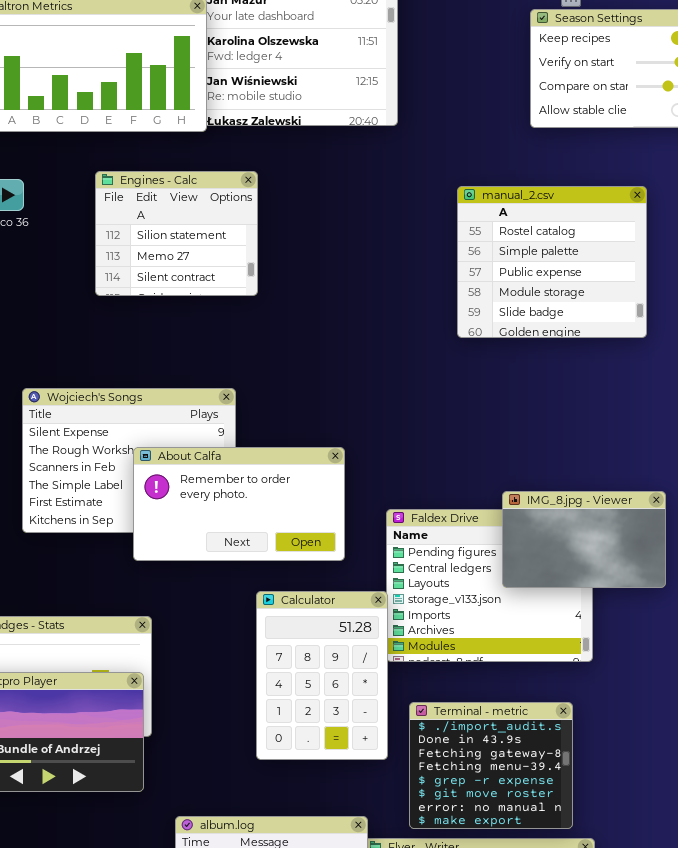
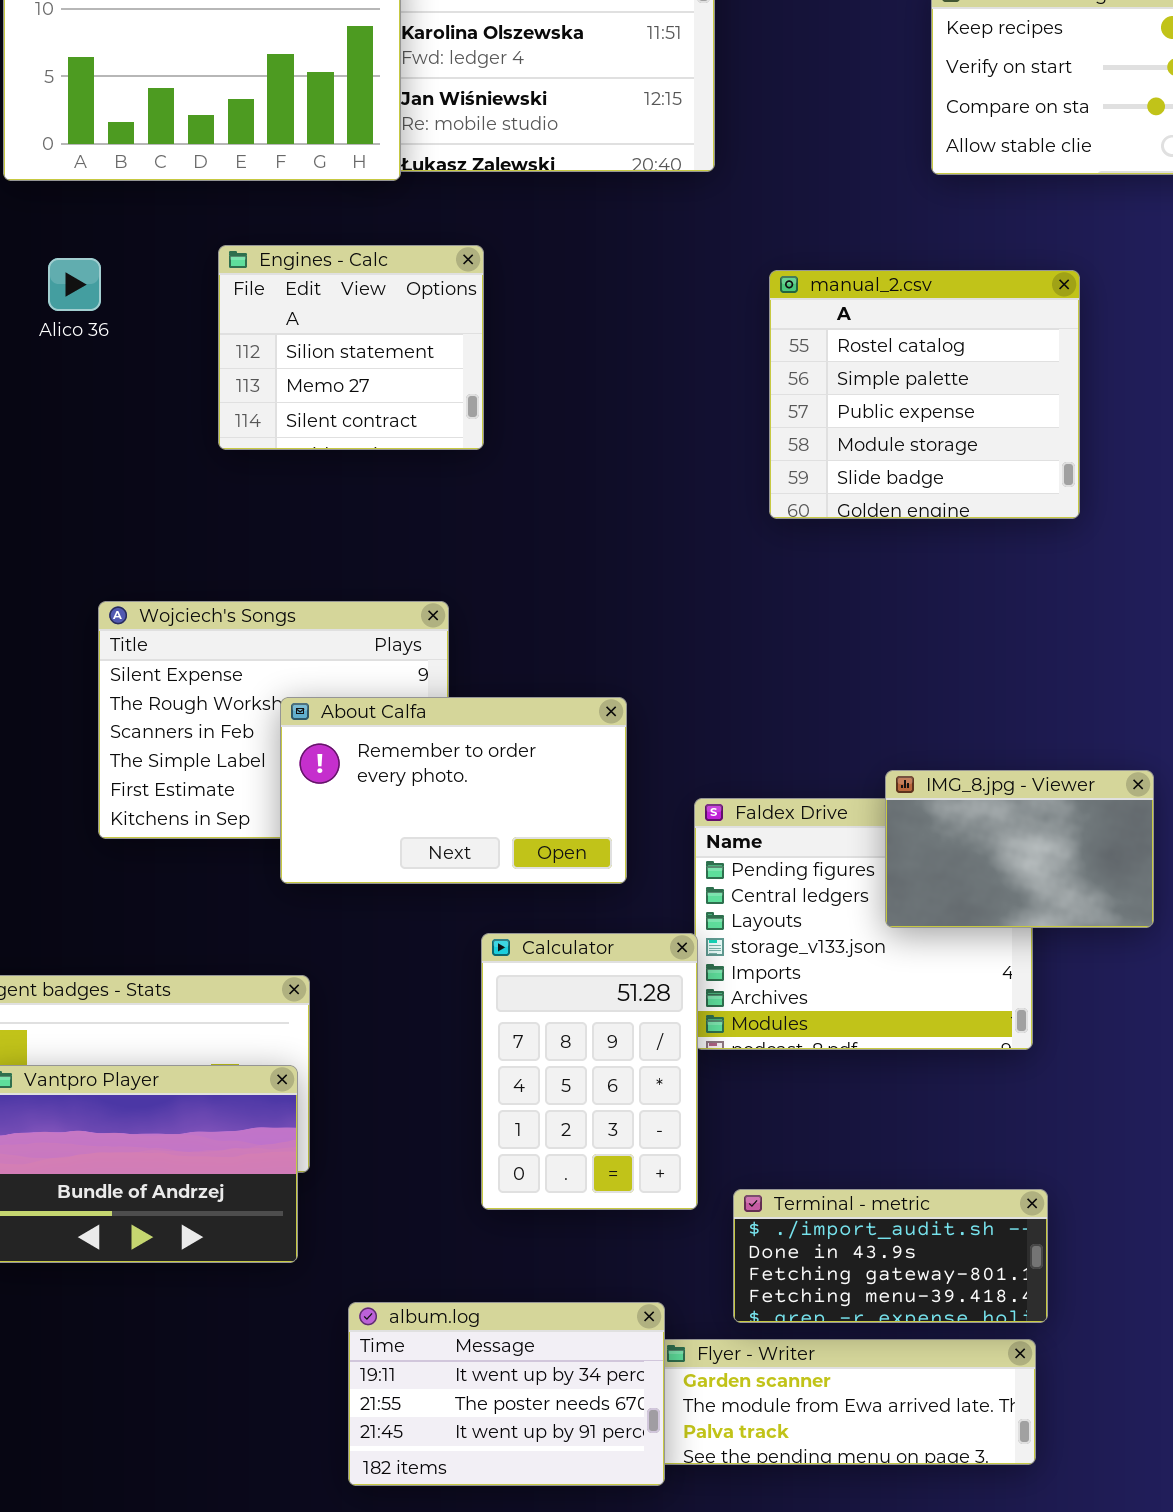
manual_2.csv: [457,186,647,338] -> [769,270,1080,519], moved
Terminal - metric: [409,702,573,829] -> [733,1189,1048,1323], resized

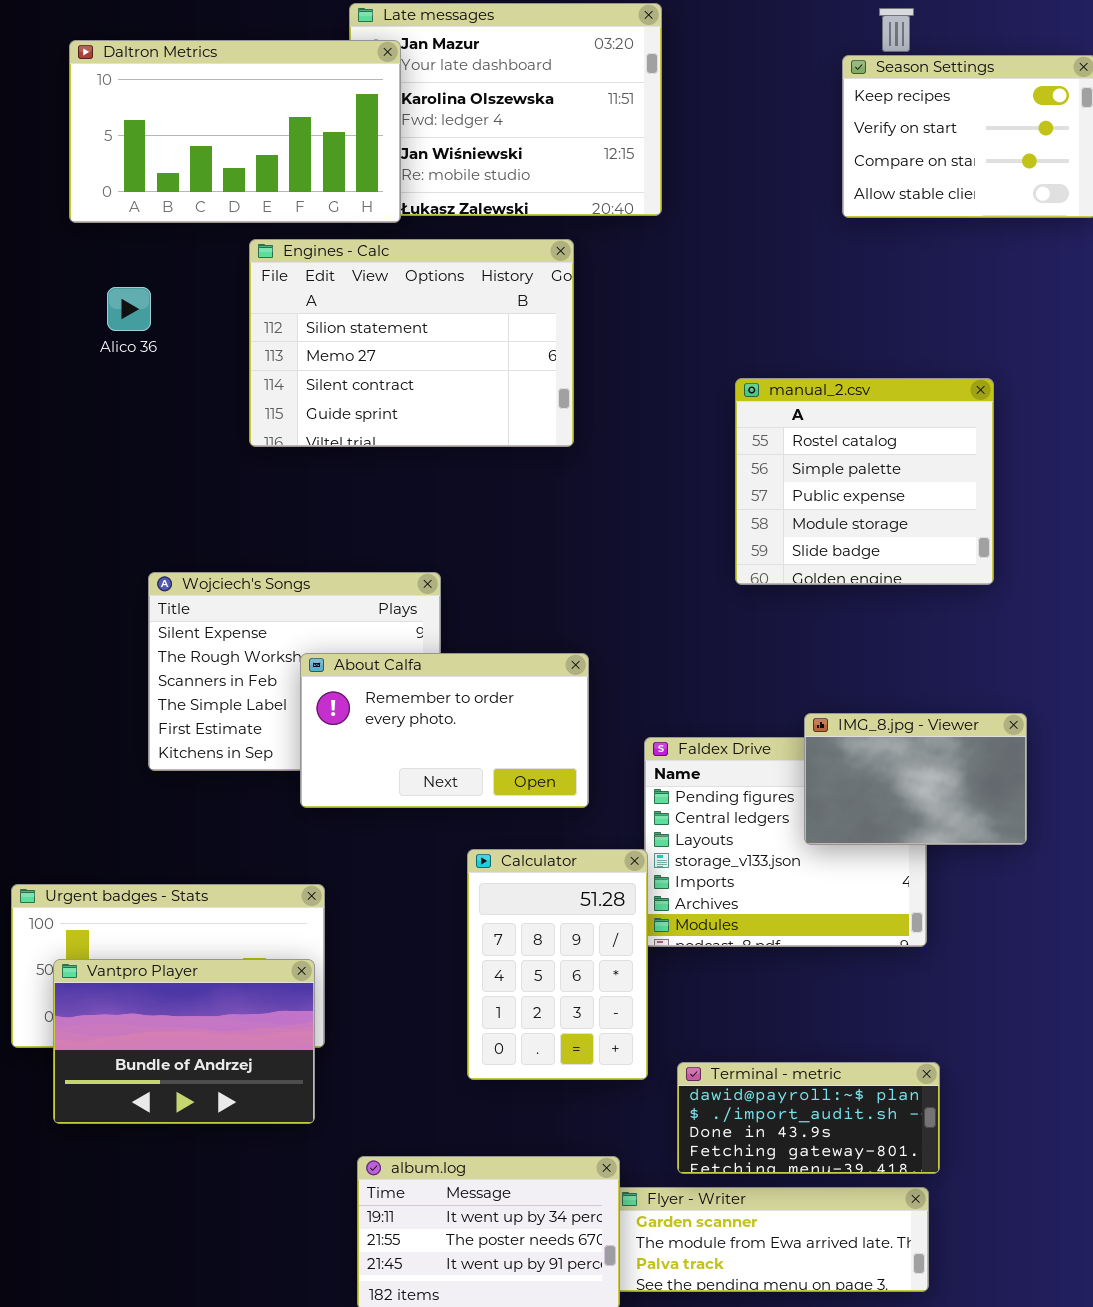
Engines - Calc: [218,245,484,450] -> [249,239,574,447], resized
manual_2.csv: [769,270,1080,519] -> [735,378,994,585], moved
Terminal - metric: [733,1189,1048,1323] -> [677,1062,940,1174], scrolled up 1 row

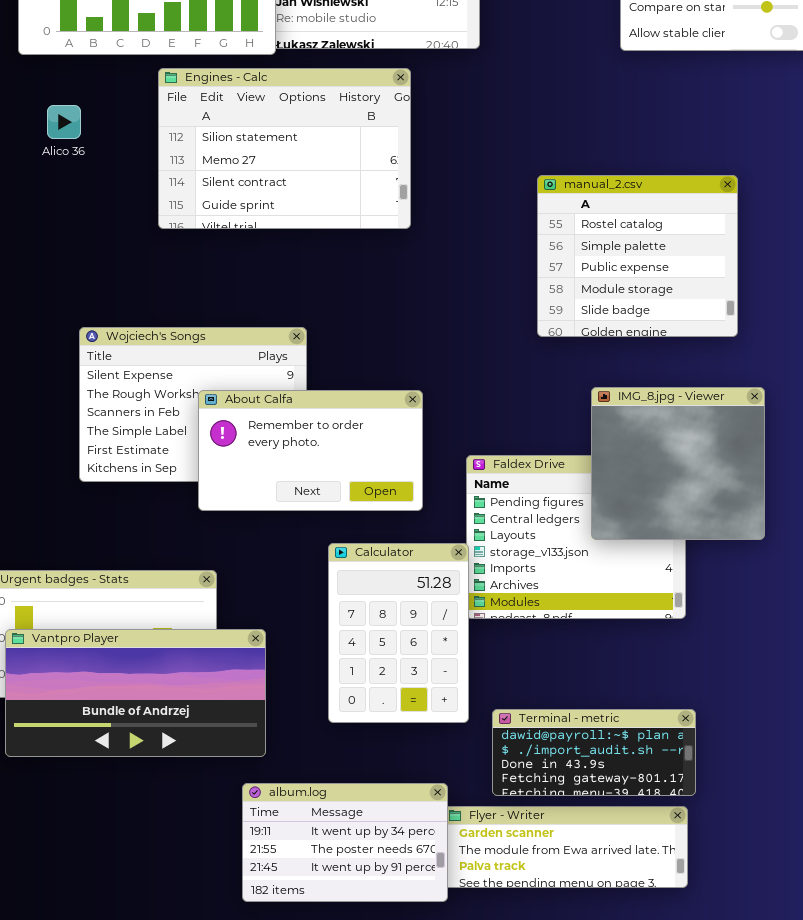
IMG_8.jpg - Viewer: [804,713,1027,845] -> [591,387,765,540], resized
Vantpro Player: [53,959,315,1124] -> [5,629,266,757], resized

